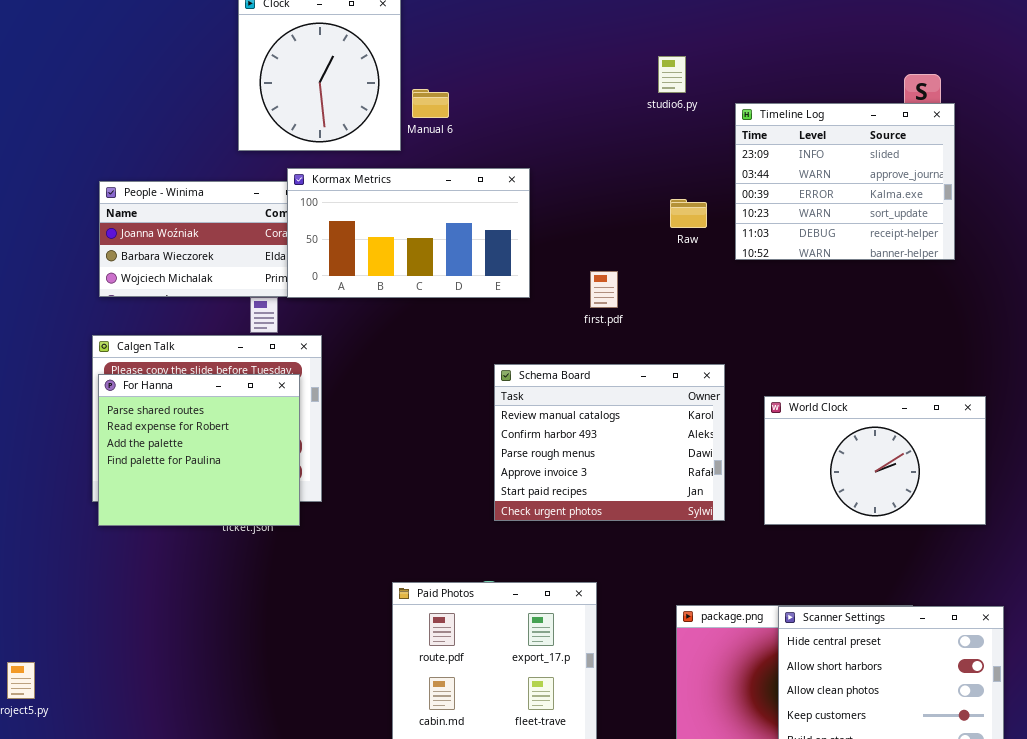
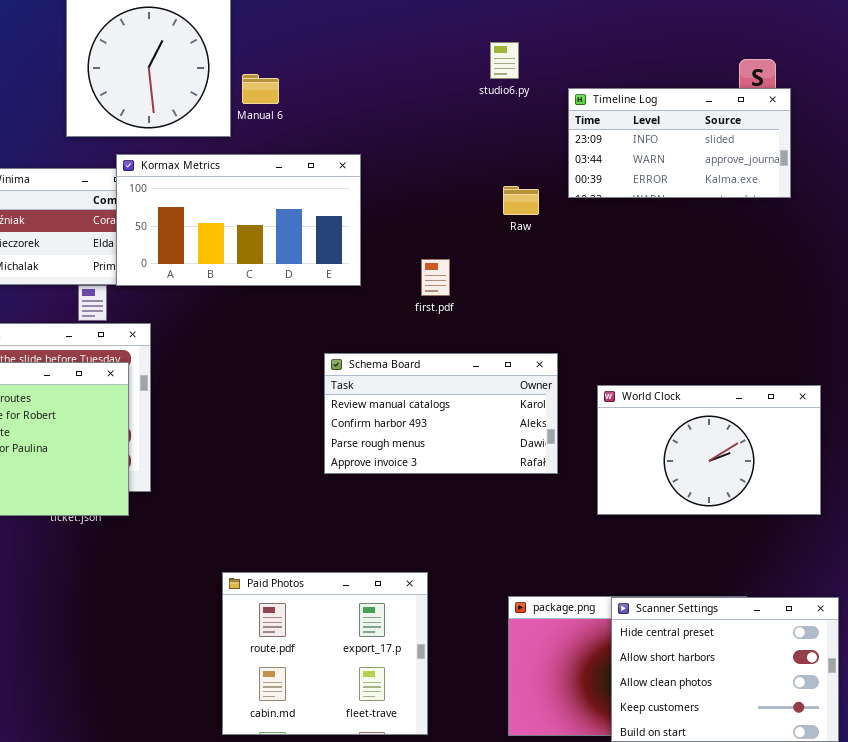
Timeline Log: [735,103,955,260] -> [568,88,791,198], resized
Schema Board: [494,364,725,521] -> [324,353,558,474], resized

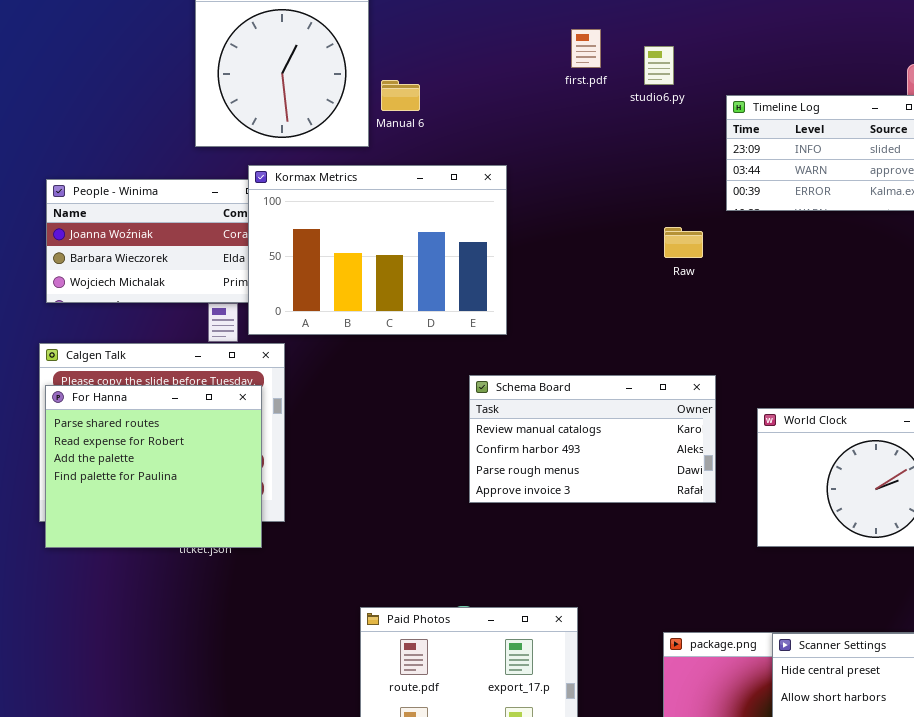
Kormax Metrics: [116,154,361,286] -> [248,165,507,335], resized
Raw: [503,186,539,215] -> [664,227,703,258], moved
first.pdf: [421,259,450,296] -> [571,29,601,68], moved

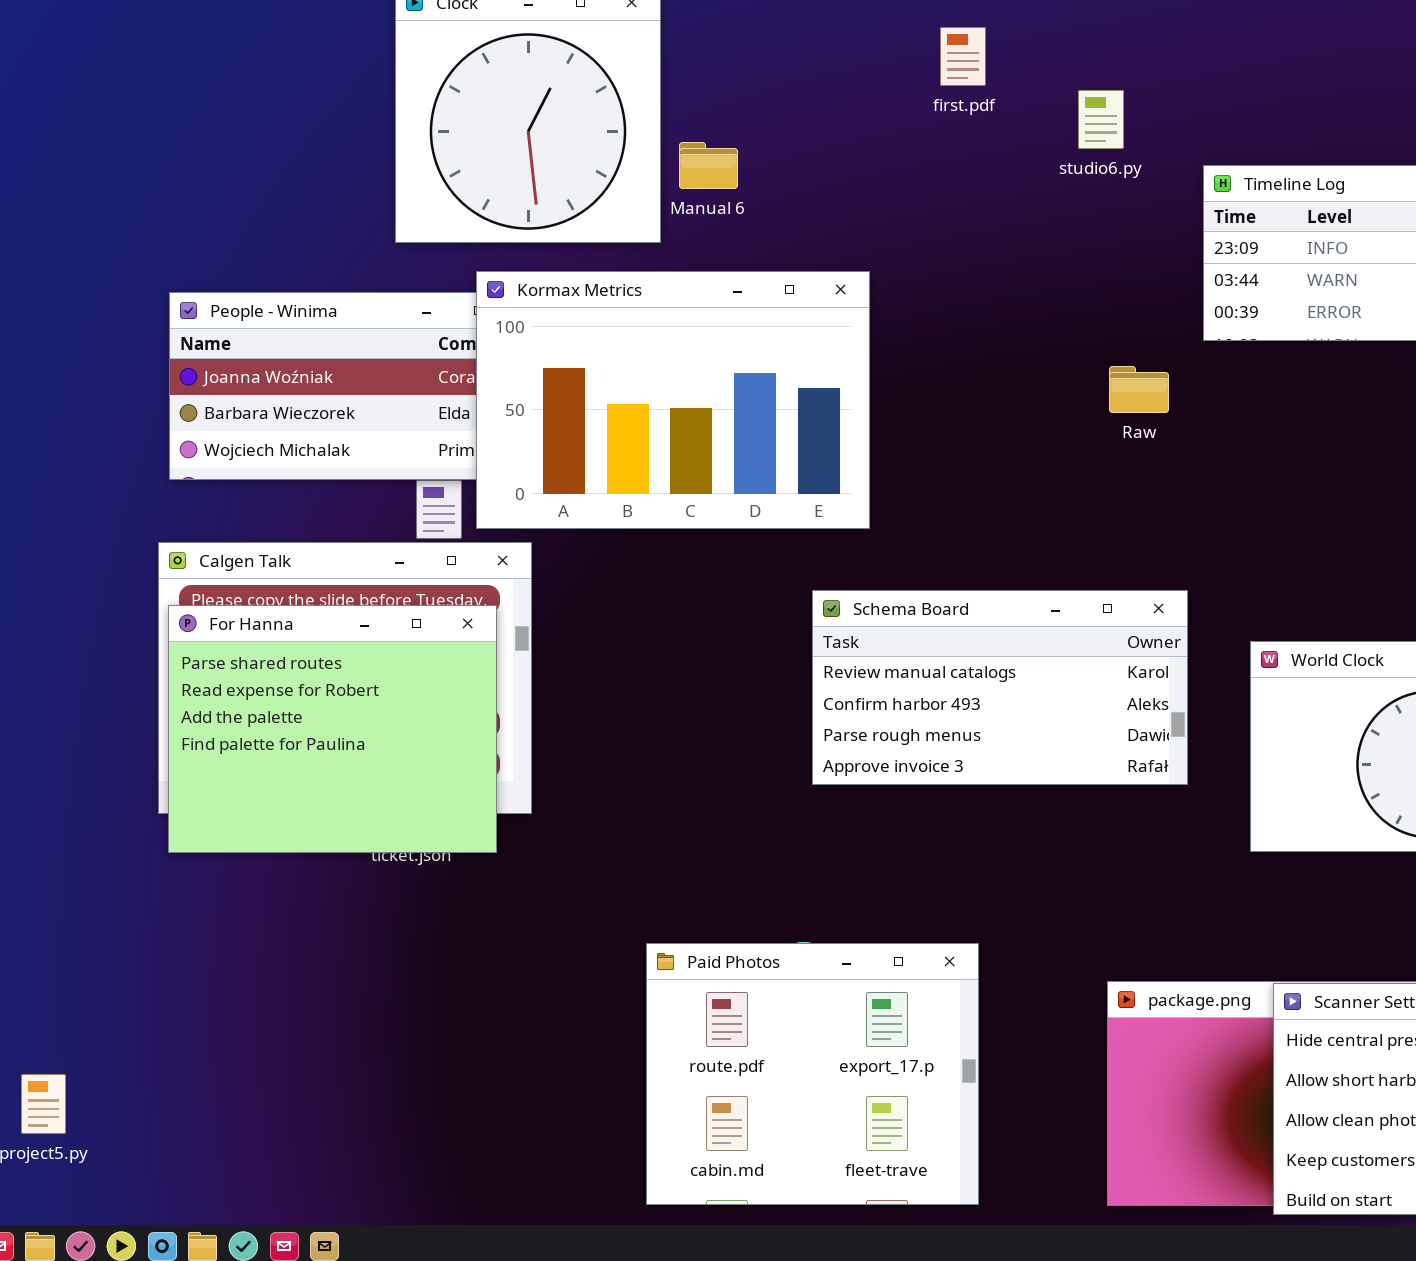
first.pdf: [571,29,601,68] -> [940,27,986,86], moved

